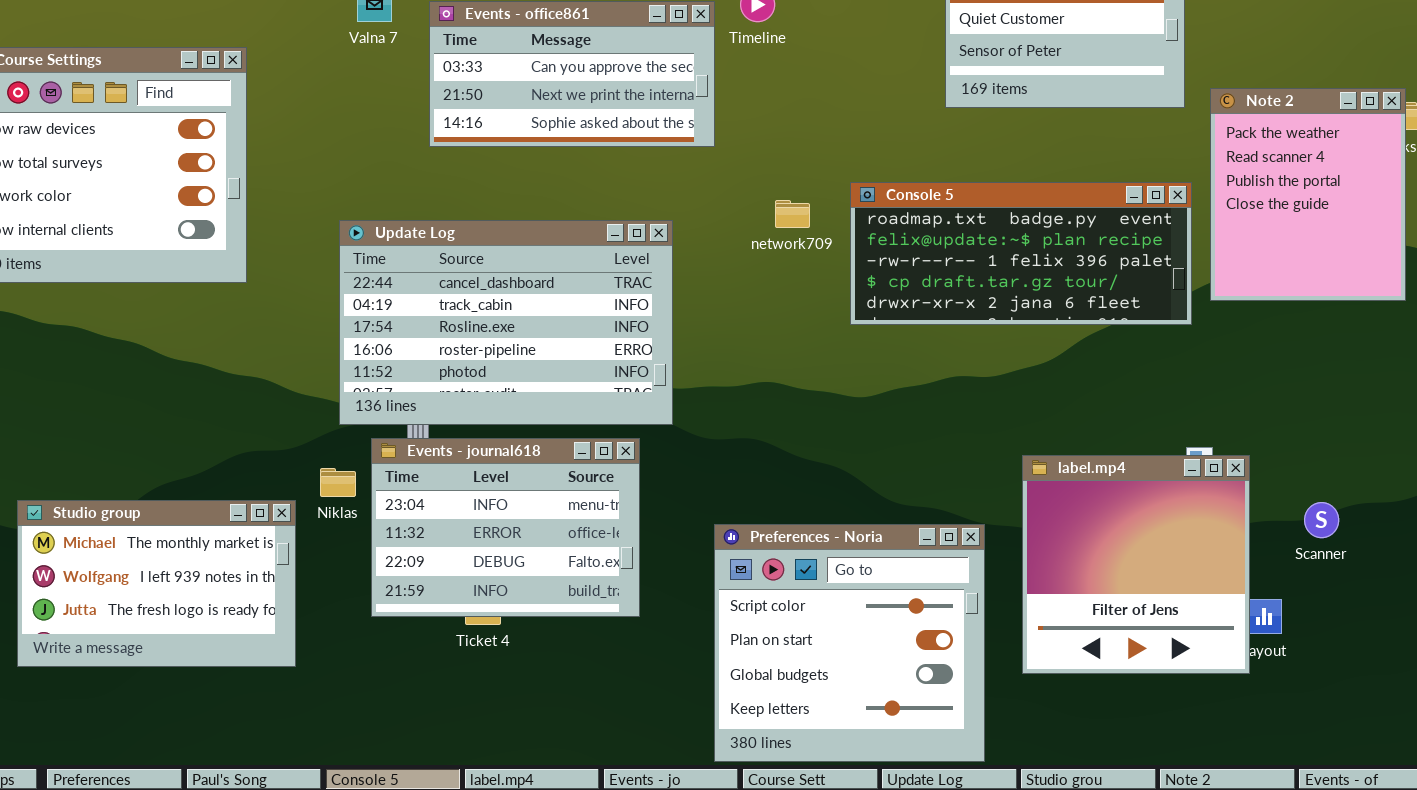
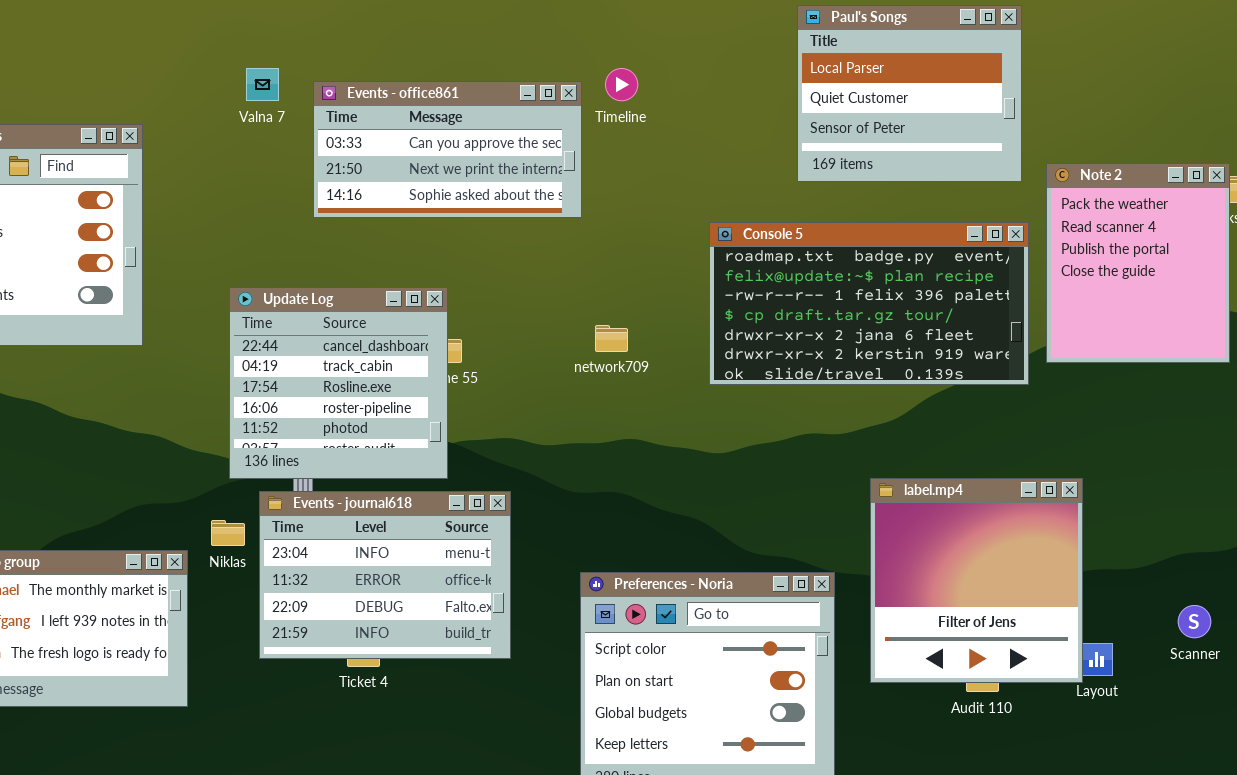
Console 5: [850,182,1192,325] -> [709,222,1029,385], resized
network709: [775,200,810,228] -> [595,325,628,352], moved
Update Log: [339,220,673,425] -> [229,287,448,479], resized
label.mp4: [1022,455,1250,674] -> [870,478,1083,683], moved
Scanner: [1304,502,1339,538] -> [1178,605,1211,638], moved

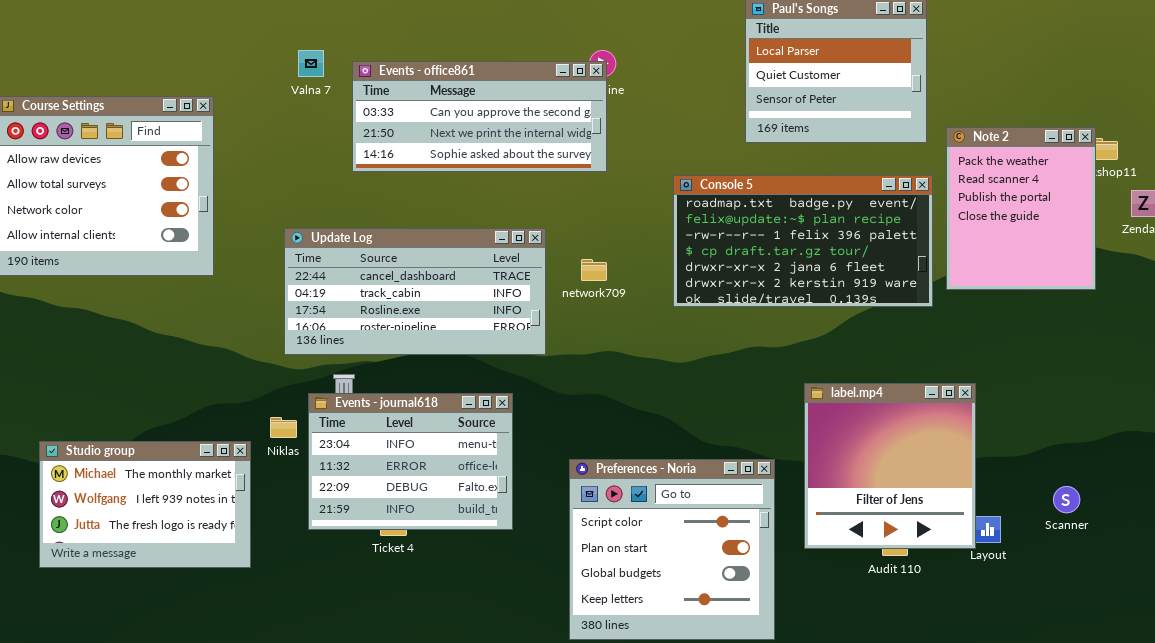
Events - office861: [313,81,582,218] -> [352,61,607,172], resized
Update Log: [229,287,448,479] -> [284,228,546,355], resized

